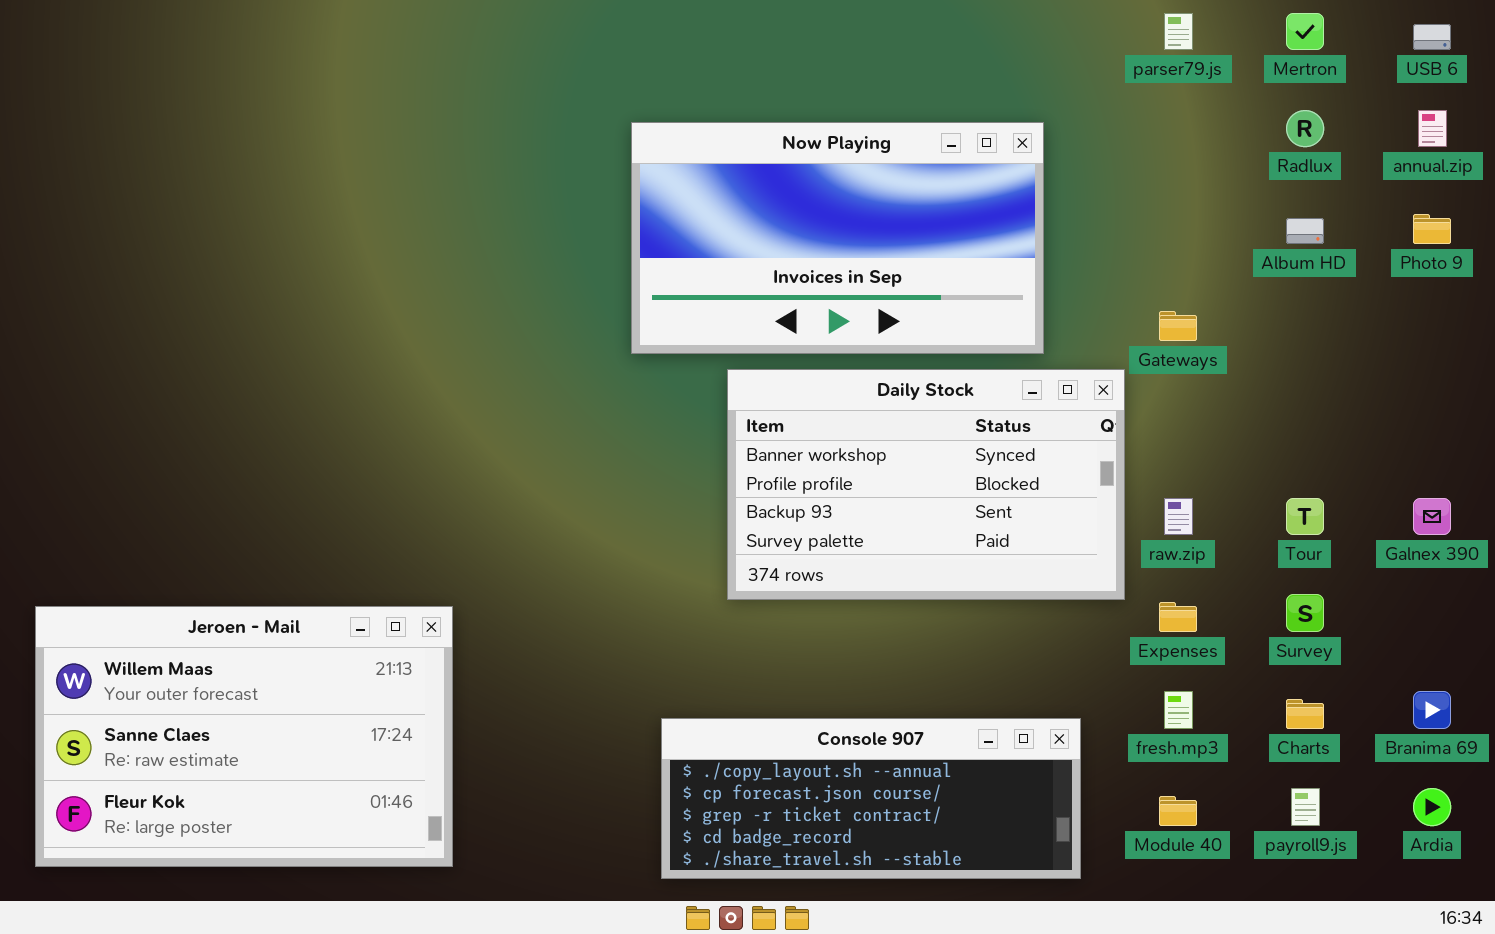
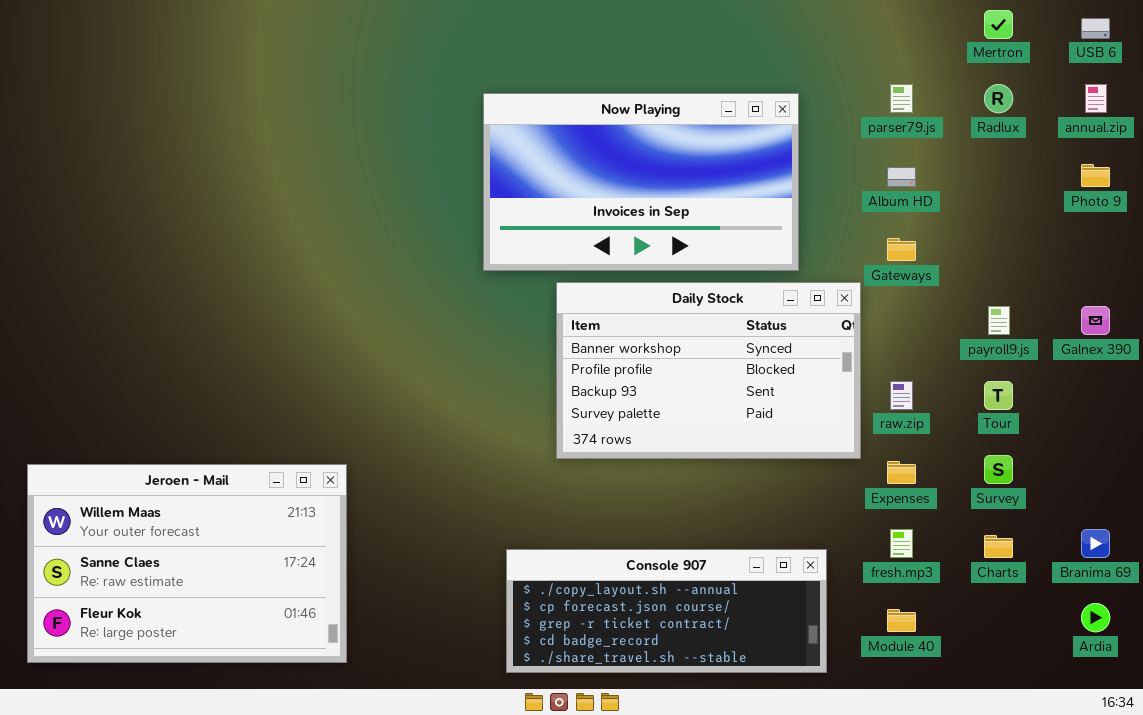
parser79.js: [1164,13,1193,50] -> [890,84,913,113], moved
Album HD: [1286,218,1324,244] -> [887,167,916,187], moved
Galnex 390: [1413,498,1451,535] -> [1081,306,1110,335], moved
payroll9.js: [1291,788,1320,826] -> [988,306,1010,335], moved

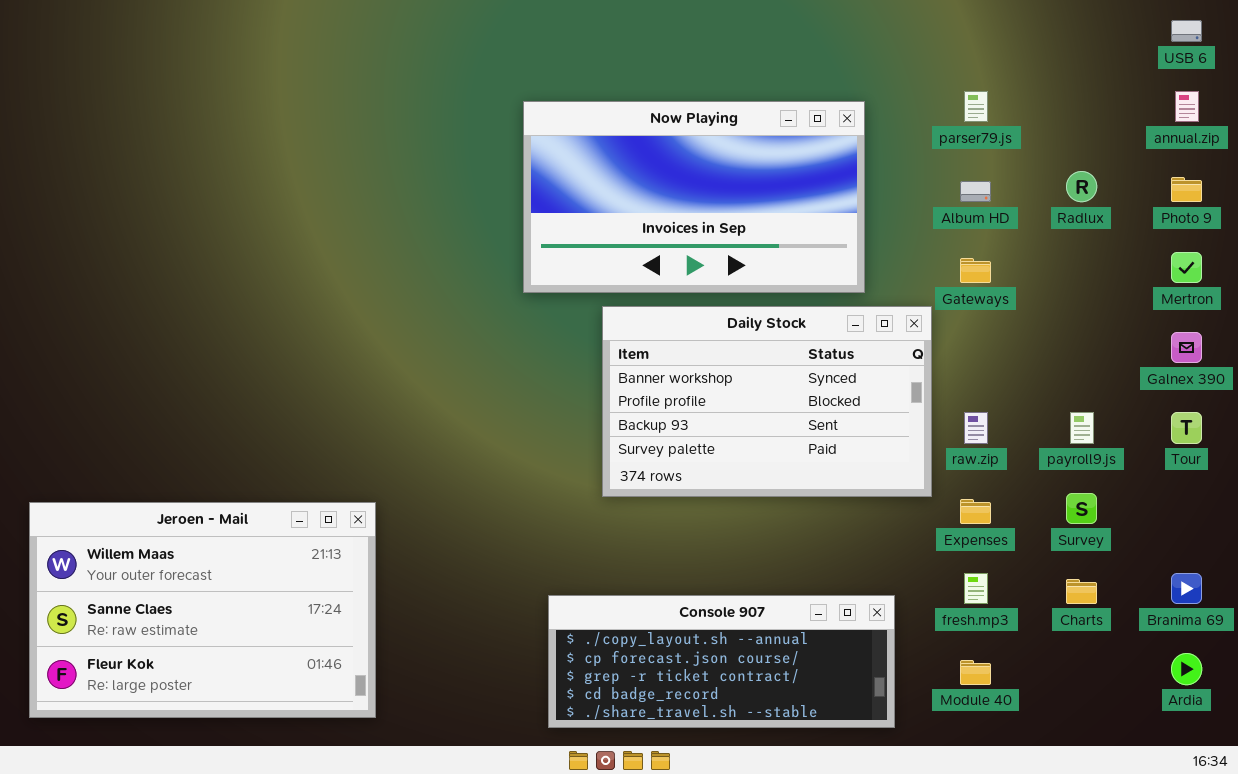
Mertron: [984,10,1013,39] -> [1171,252,1202,283], moved
Radlux: [984,84,1013,113] -> [1066,171,1097,202], moved
payroll9.js: [988,306,1010,335] -> [1070,412,1094,444], moved
Tour: [984,381,1013,410] -> [1171,412,1202,444], moved

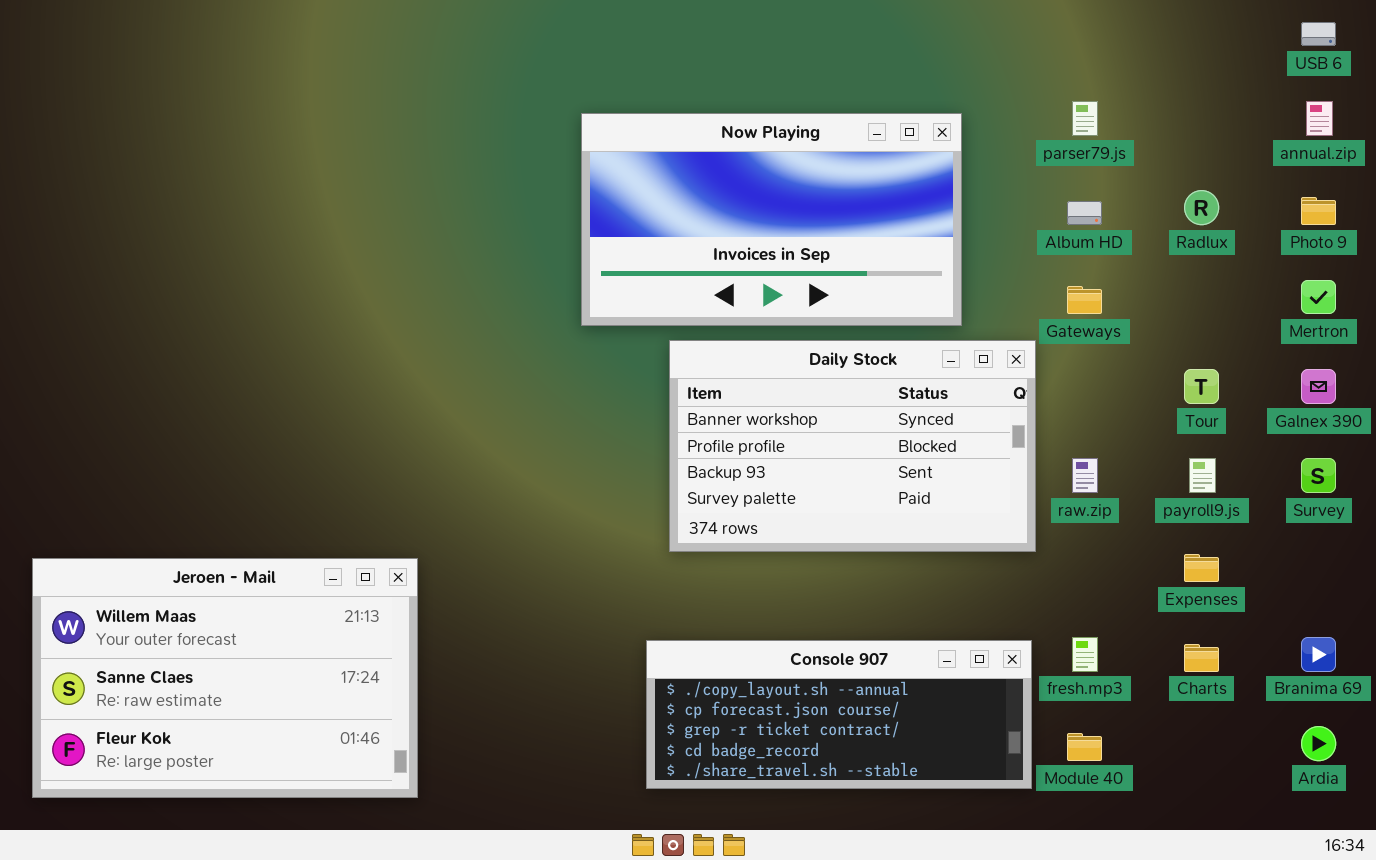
Tour: [1171,412,1202,444] -> [1184,369,1219,404], moved
Survey: [1066,493,1097,524] -> [1301,458,1336,493], moved
Expenses: [960,499,991,524] -> [1184,554,1219,582], moved
Console 907: [548,595,895,728] -> [646,640,1032,789], moved

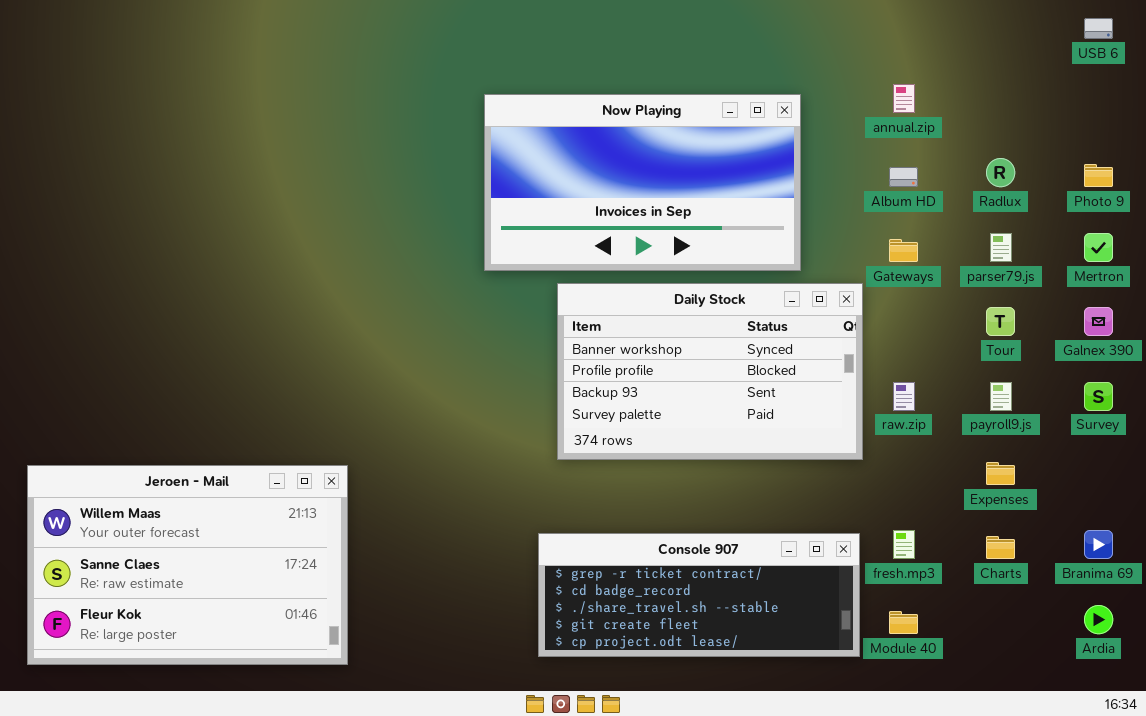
parser79.js: [1072,101,1098,136] -> [990,233,1012,262], moved
annual.zip: [1306,101,1333,136] -> [893,84,915,113], moved
Console 907: [646,640,1032,789] -> [538,533,860,657], scrolled down 2 rows

